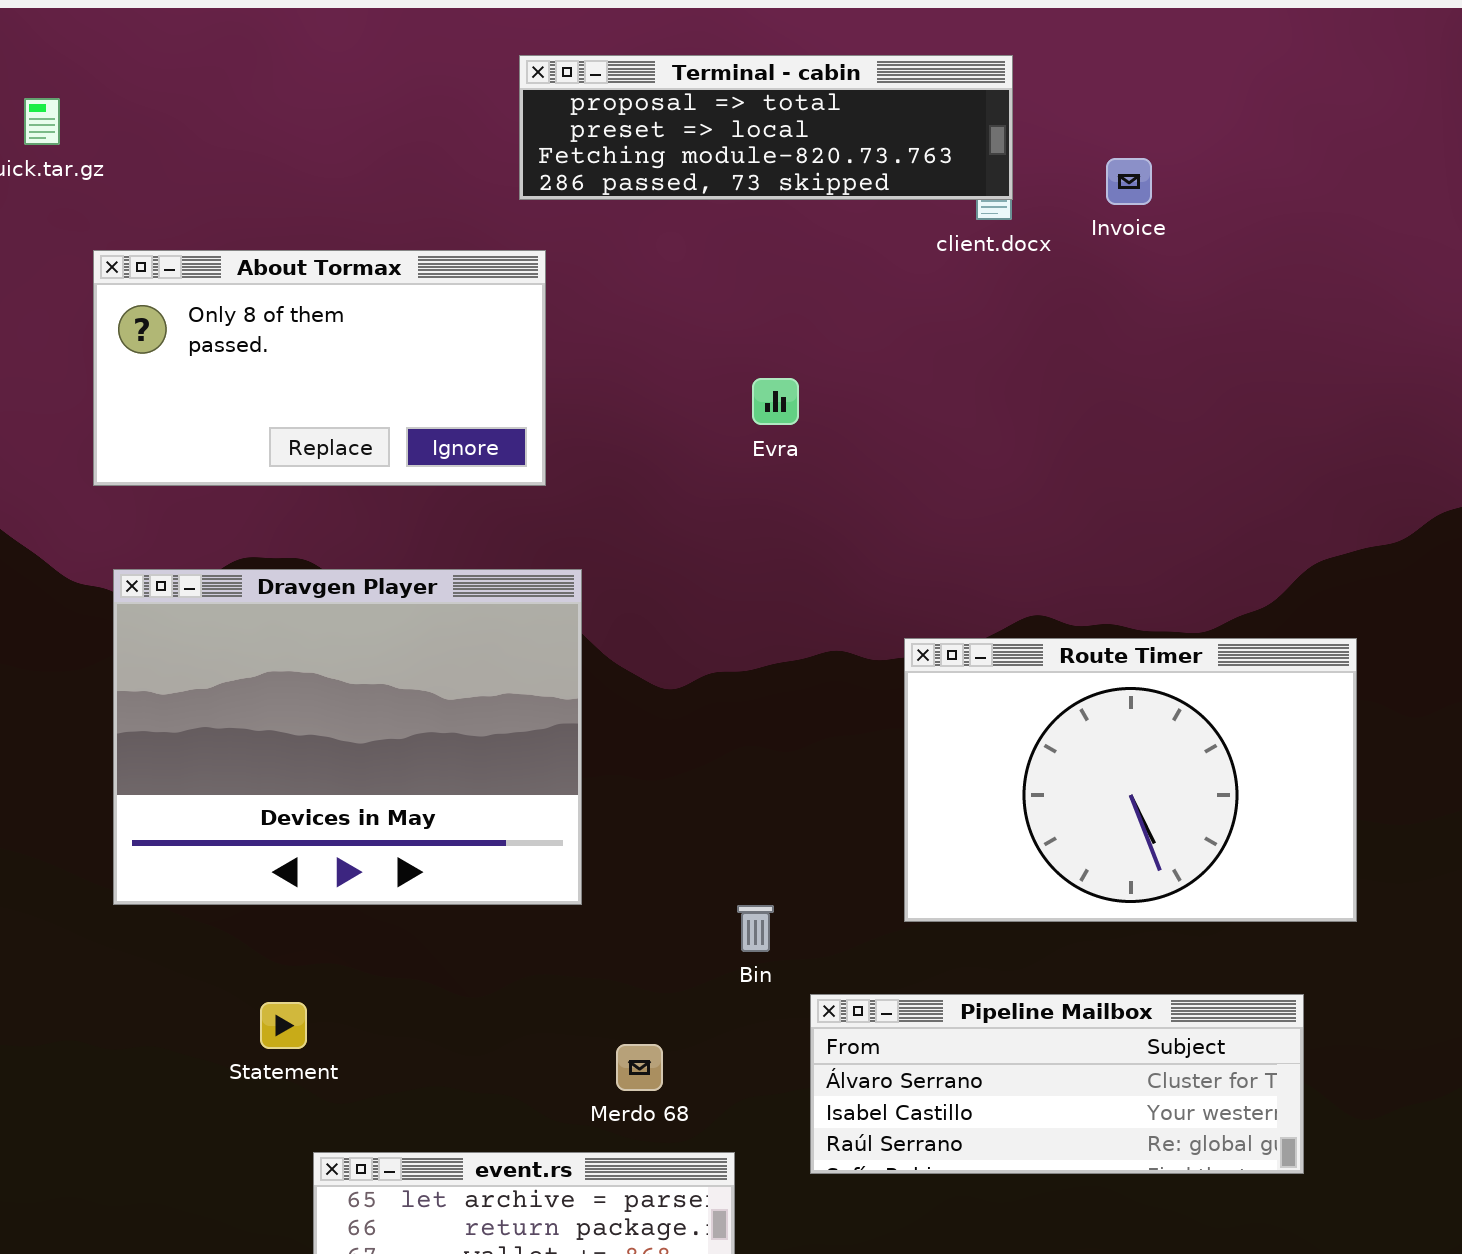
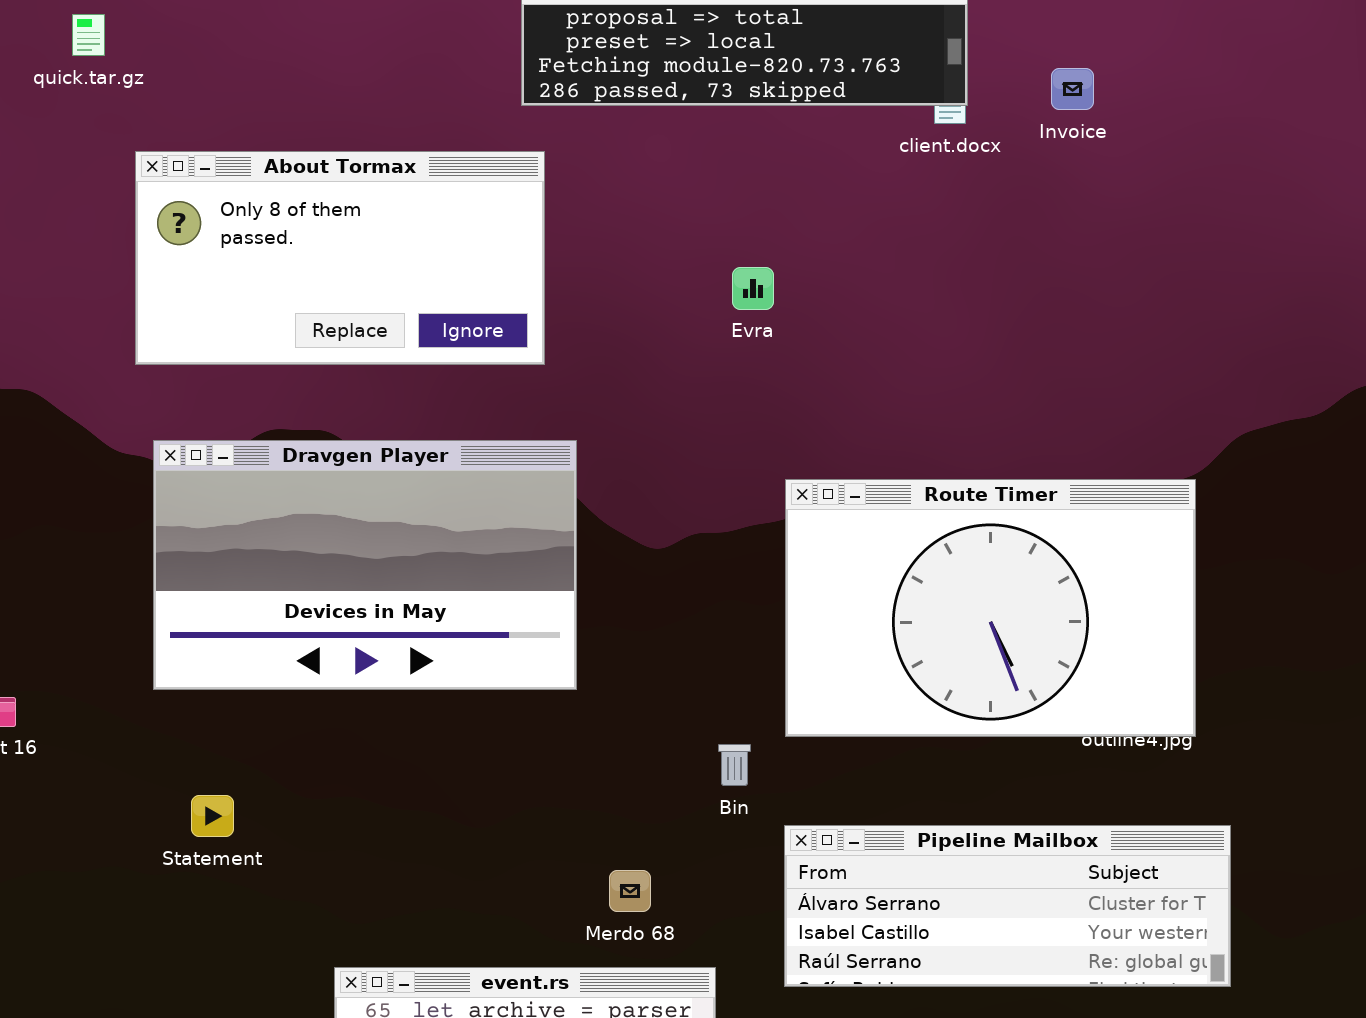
Dravgen Player: [113,569,582,905] -> [153,440,577,690], resized
Route Timer: [904,638,1357,922] -> [785,479,1196,737], moved
Statement: [260,1002,307,1049] -> [191,795,234,837], moved

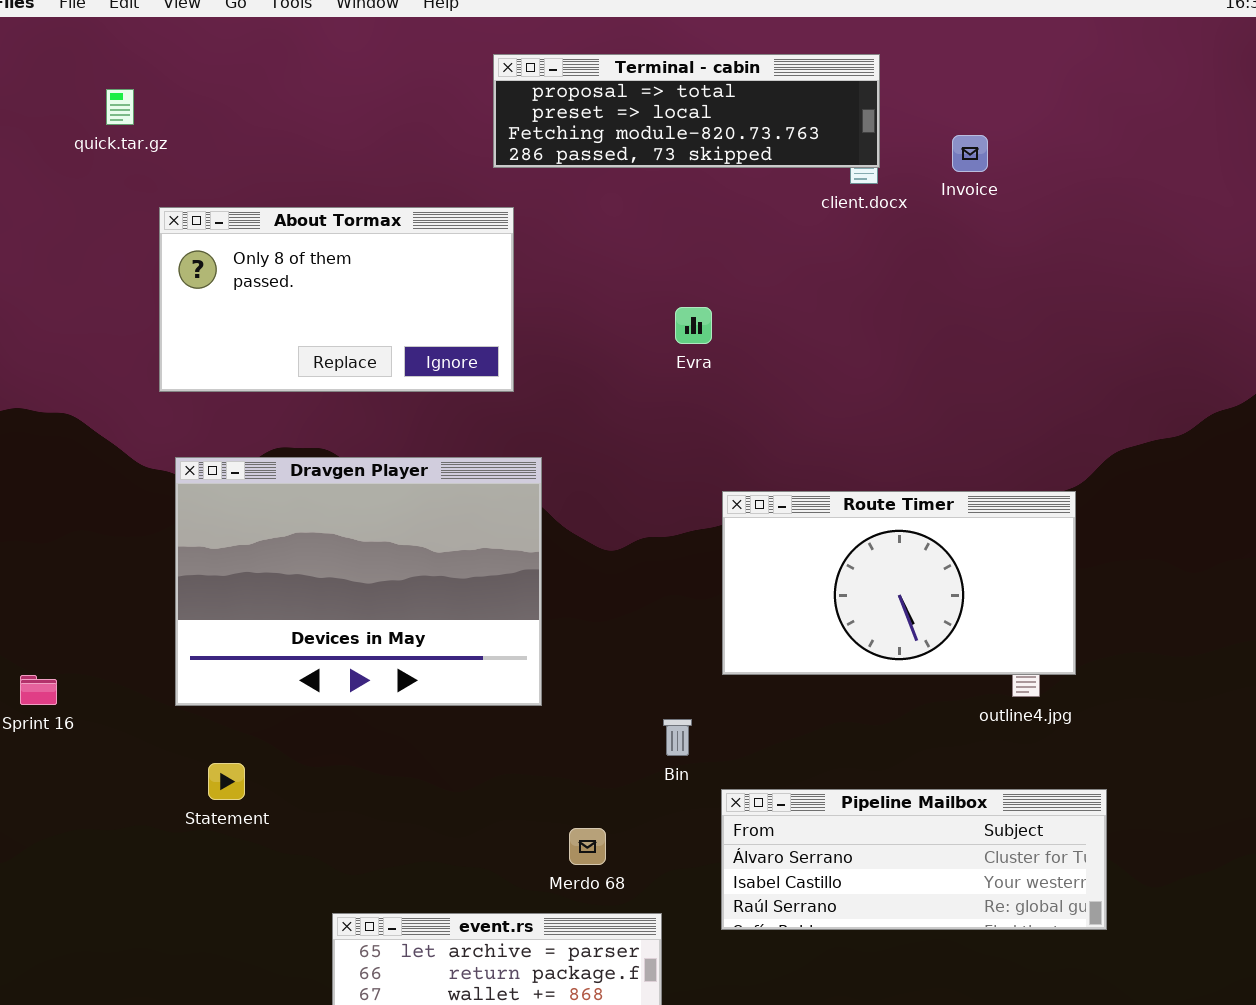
Dravgen Player: [153,440,577,690] -> [175,457,542,706], resized
Route Timer: [785,479,1196,737] -> [722,491,1076,675], resized

